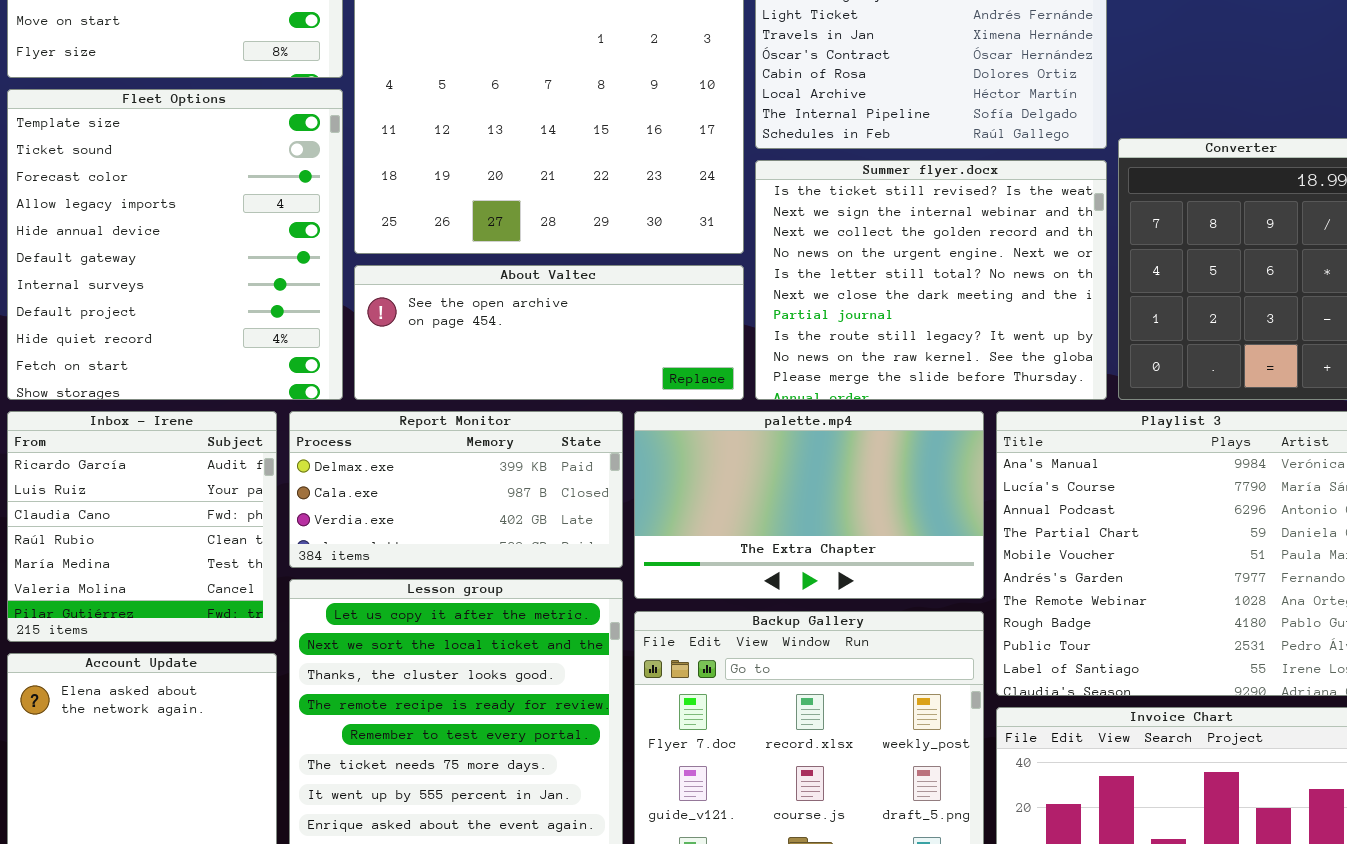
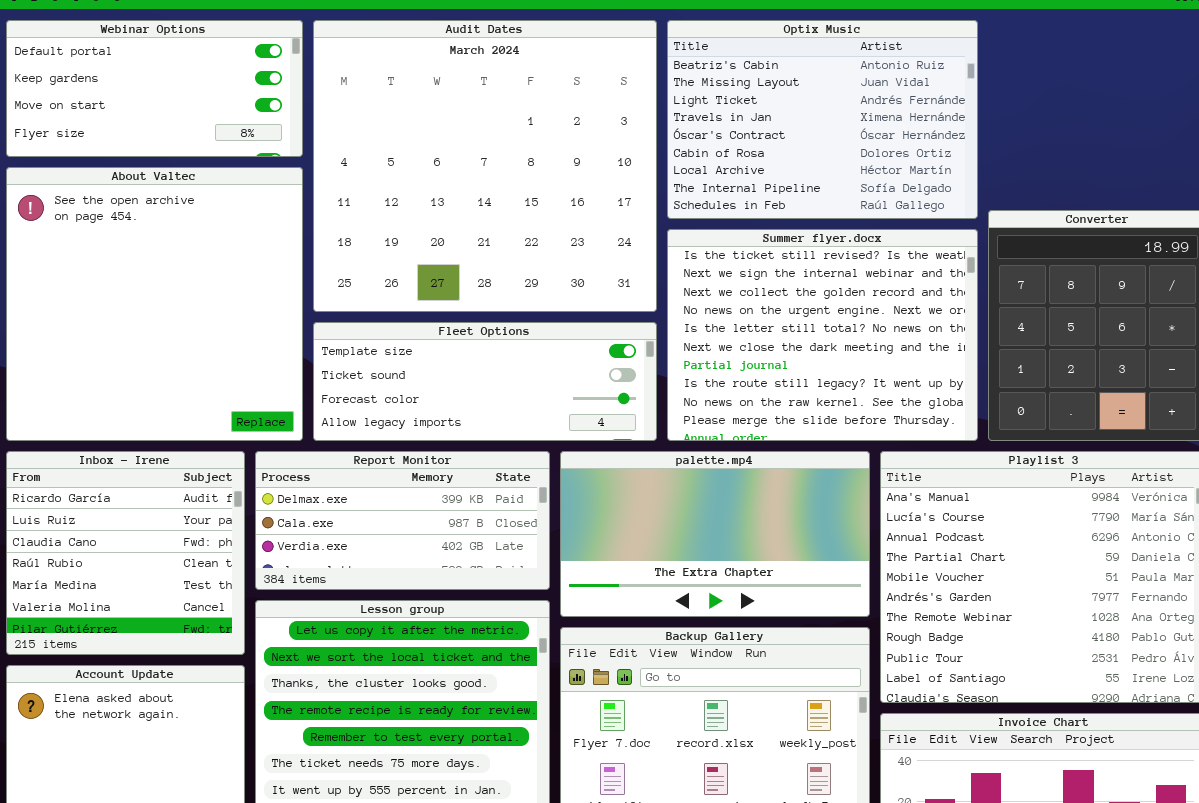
Fleet Options: [7,89,343,400] -> [313,322,657,441], moved, resized
About Valtec: [354,265,744,400] -> [6,167,303,441], moved, resized

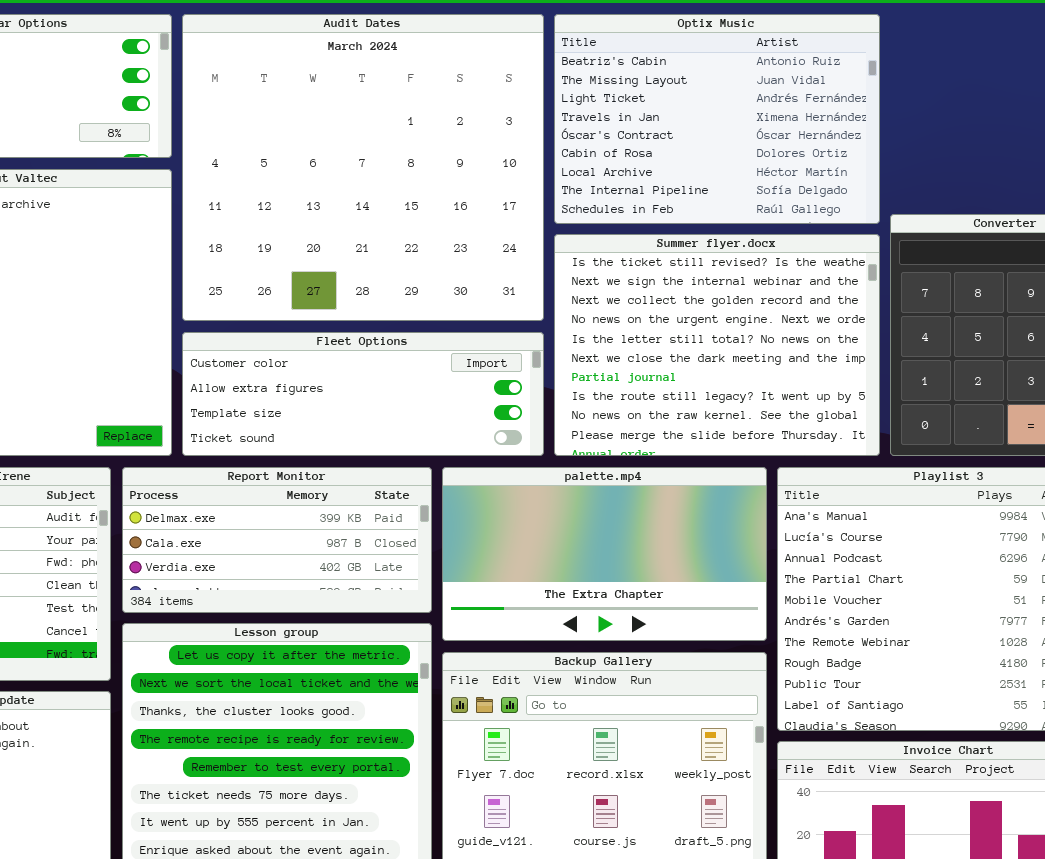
Fleet Options: [313,322,657,441] -> [182,332,544,456], scrolled up 2 rows

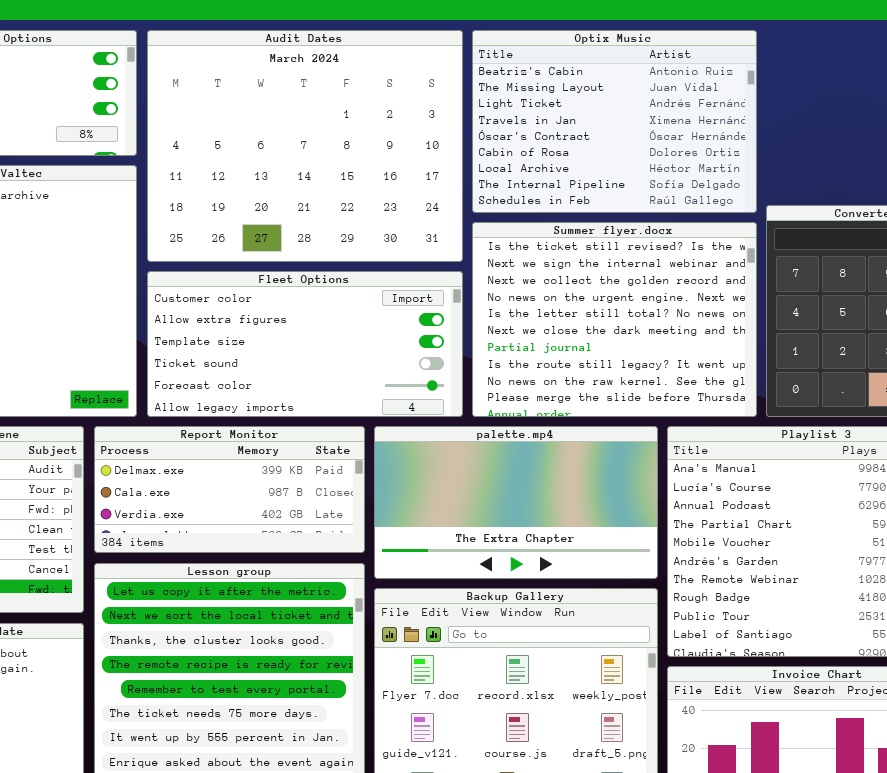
Audit Dates: [182,14,544,321] -> [147,30,463,262], resized
Fleet Options: [182,332,544,456] -> [147,271,463,417], resized

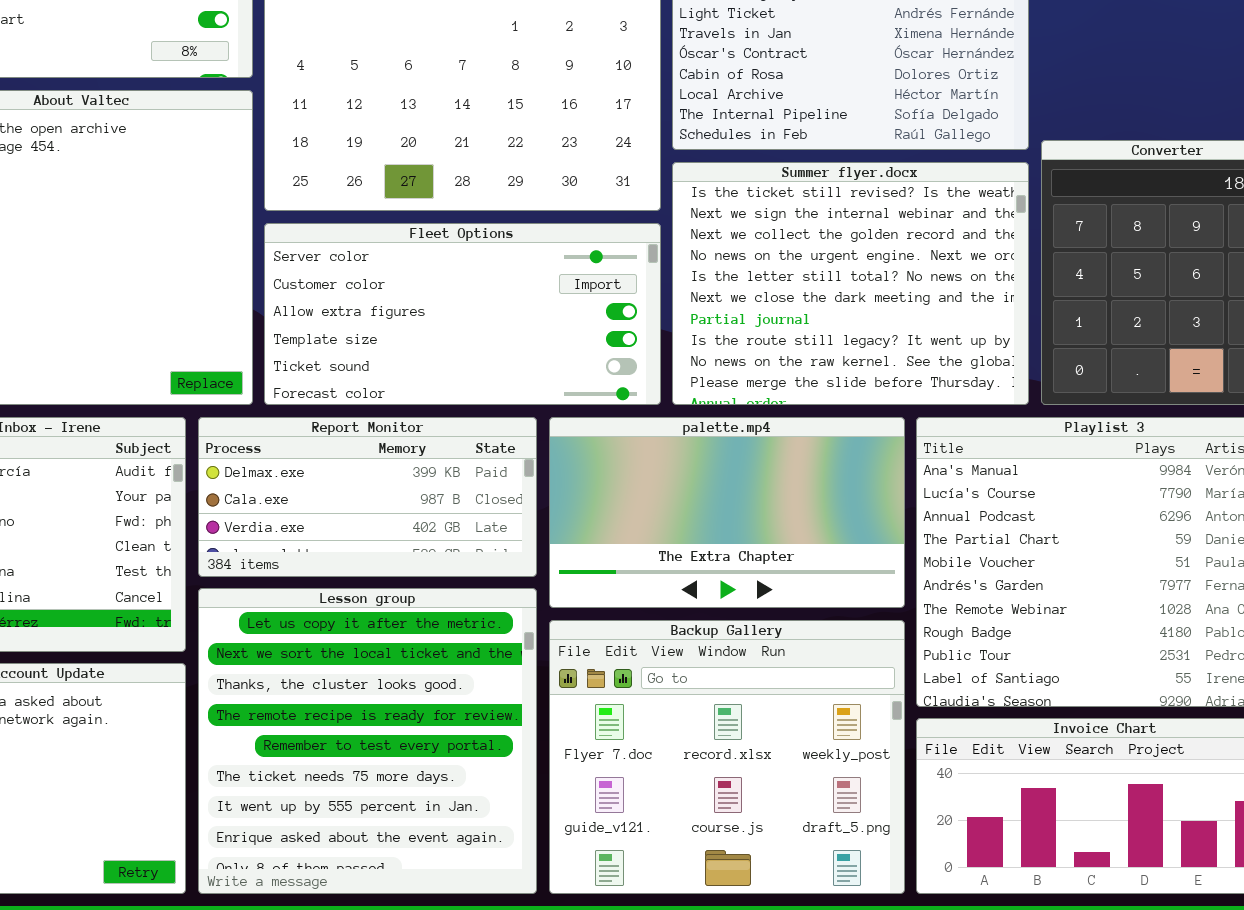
Fleet Options: [147,271,463,417] -> [264,223,661,405], scrolled up 1 row

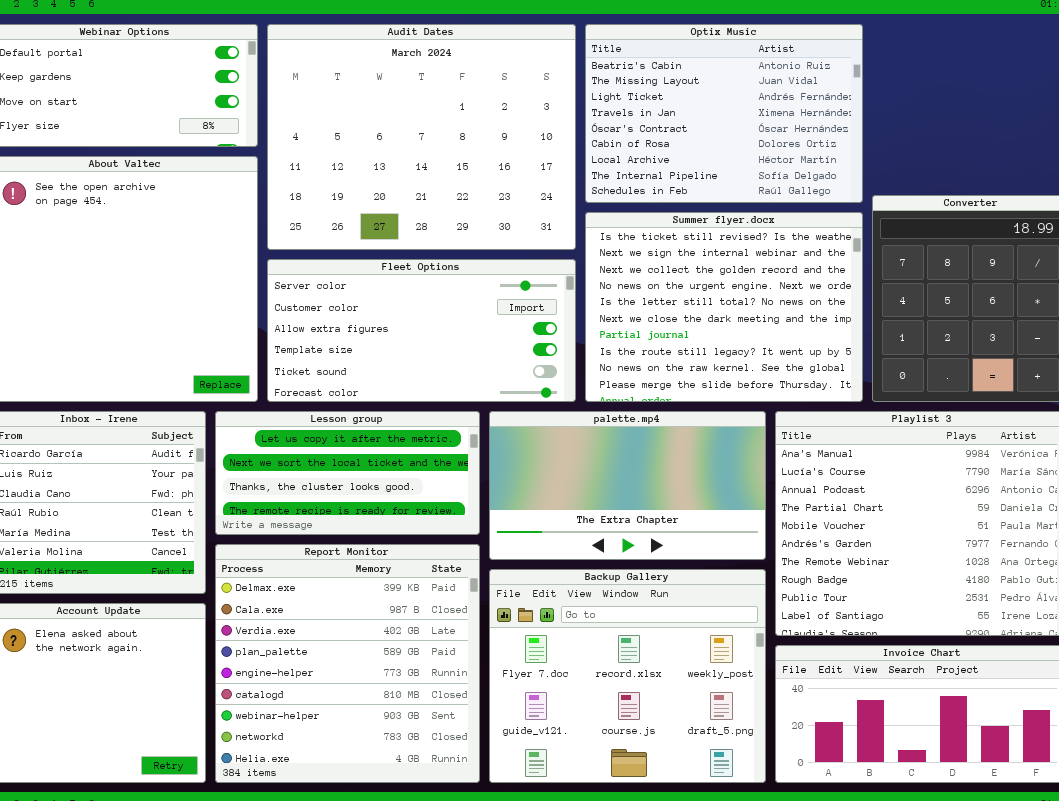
Report Monitor: [198,417,537,577] -> [215,544,480,783], moved, resized
Lesson group: [198,588,537,894] -> [215,411,480,535], moved, resized

